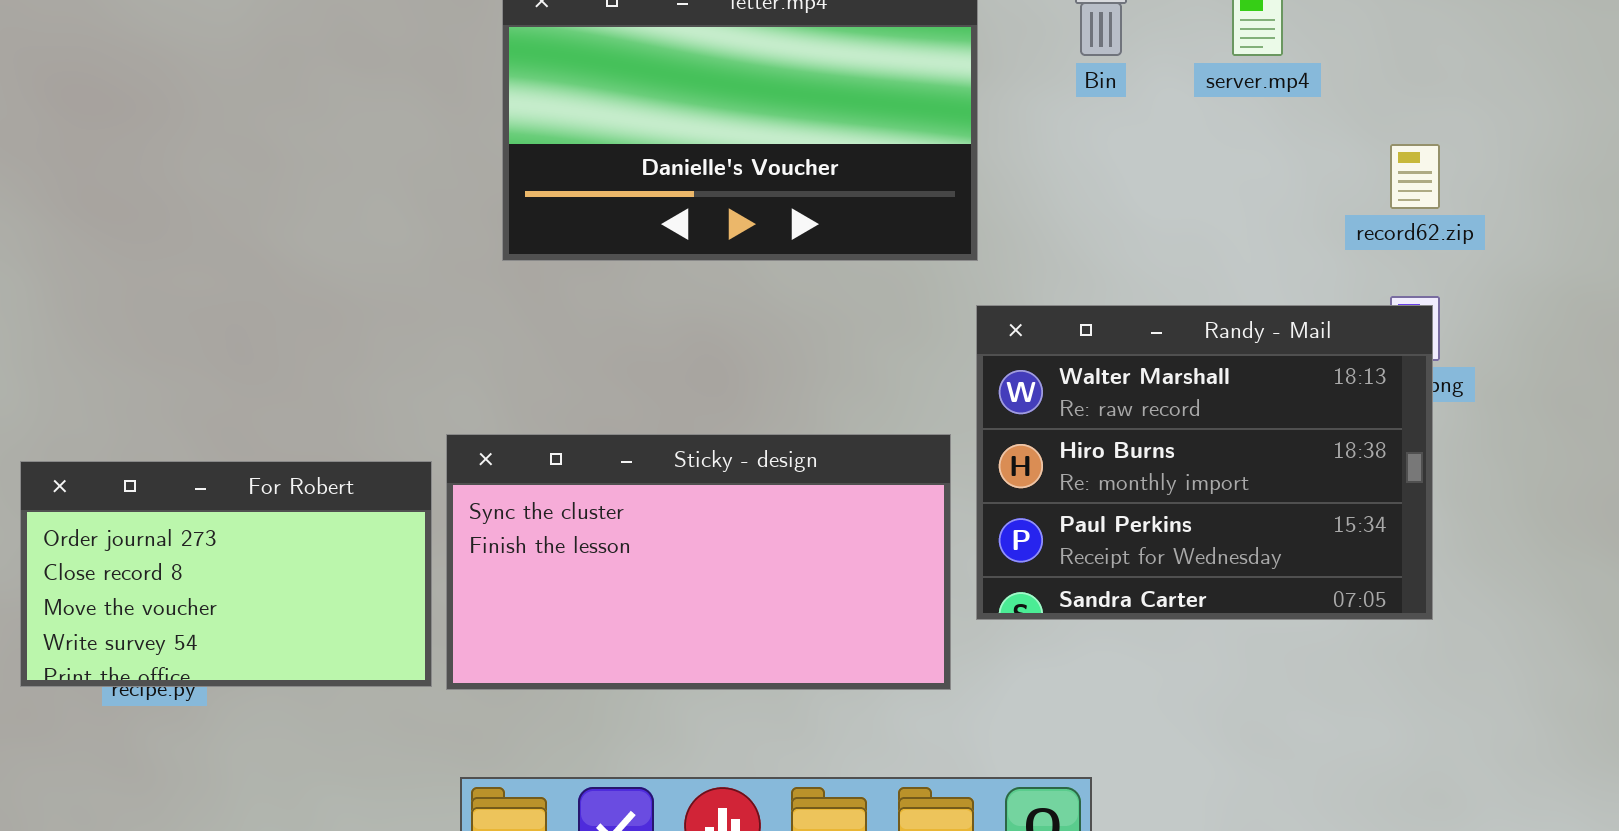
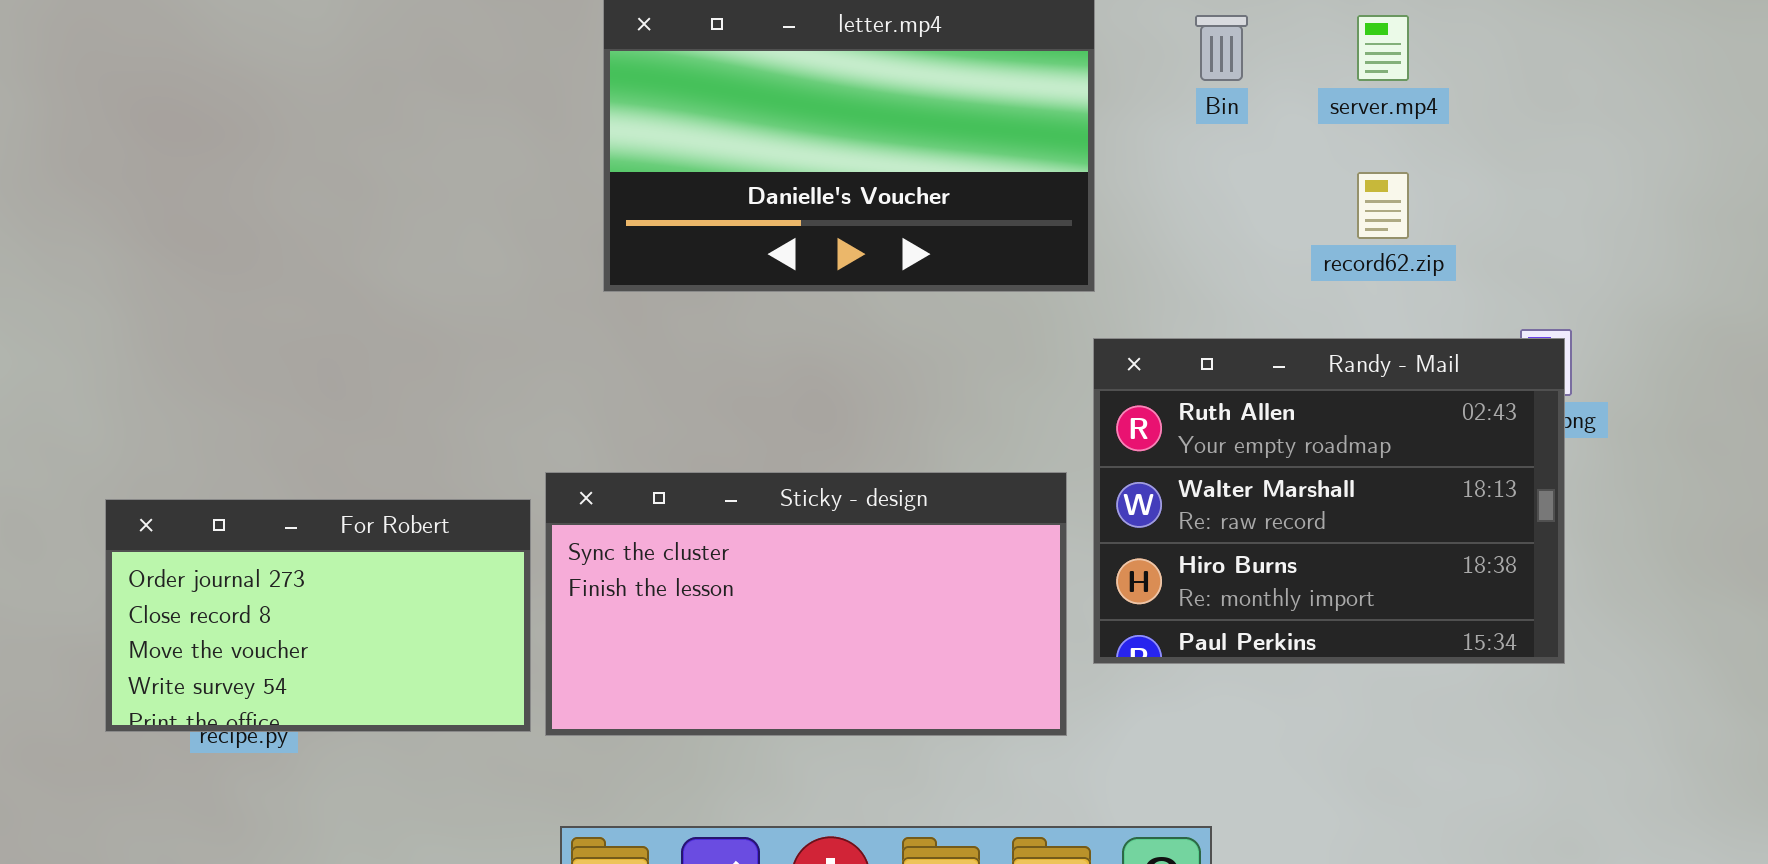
record62.zip: [1390,144,1440,209] -> [1357,172,1409,239], moved
Randy - Mail: [976,305,1433,620] -> [1093,338,1565,664], scrolled up 1 row

